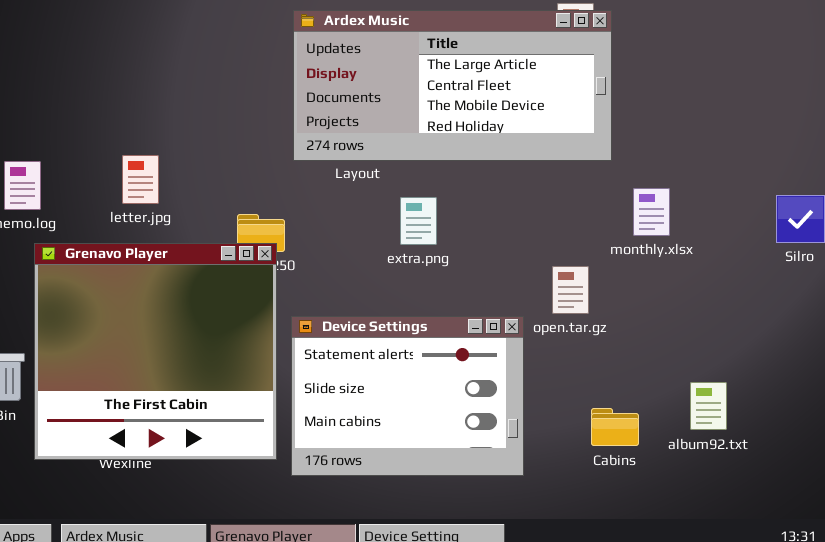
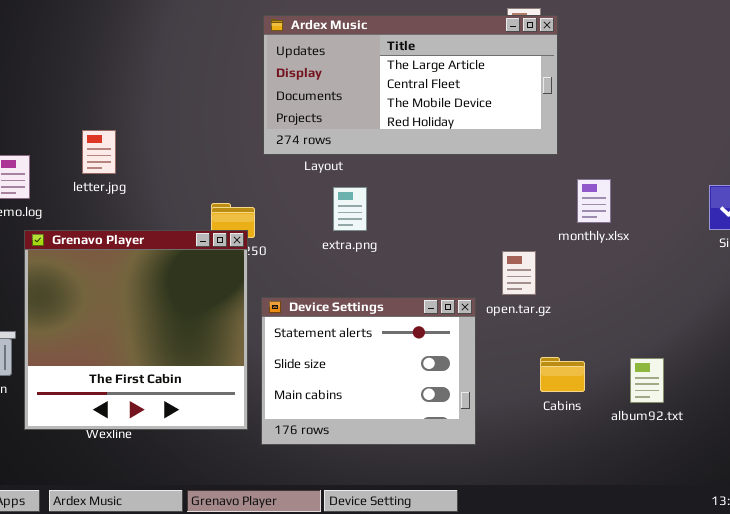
letter.jpg: [122,155,159,204] -> [82,130,116,174], moved
extra.png: [400,197,437,245] -> [333,187,367,231], moved
Cabins: [591,408,639,446] -> [540,357,585,392], moved

